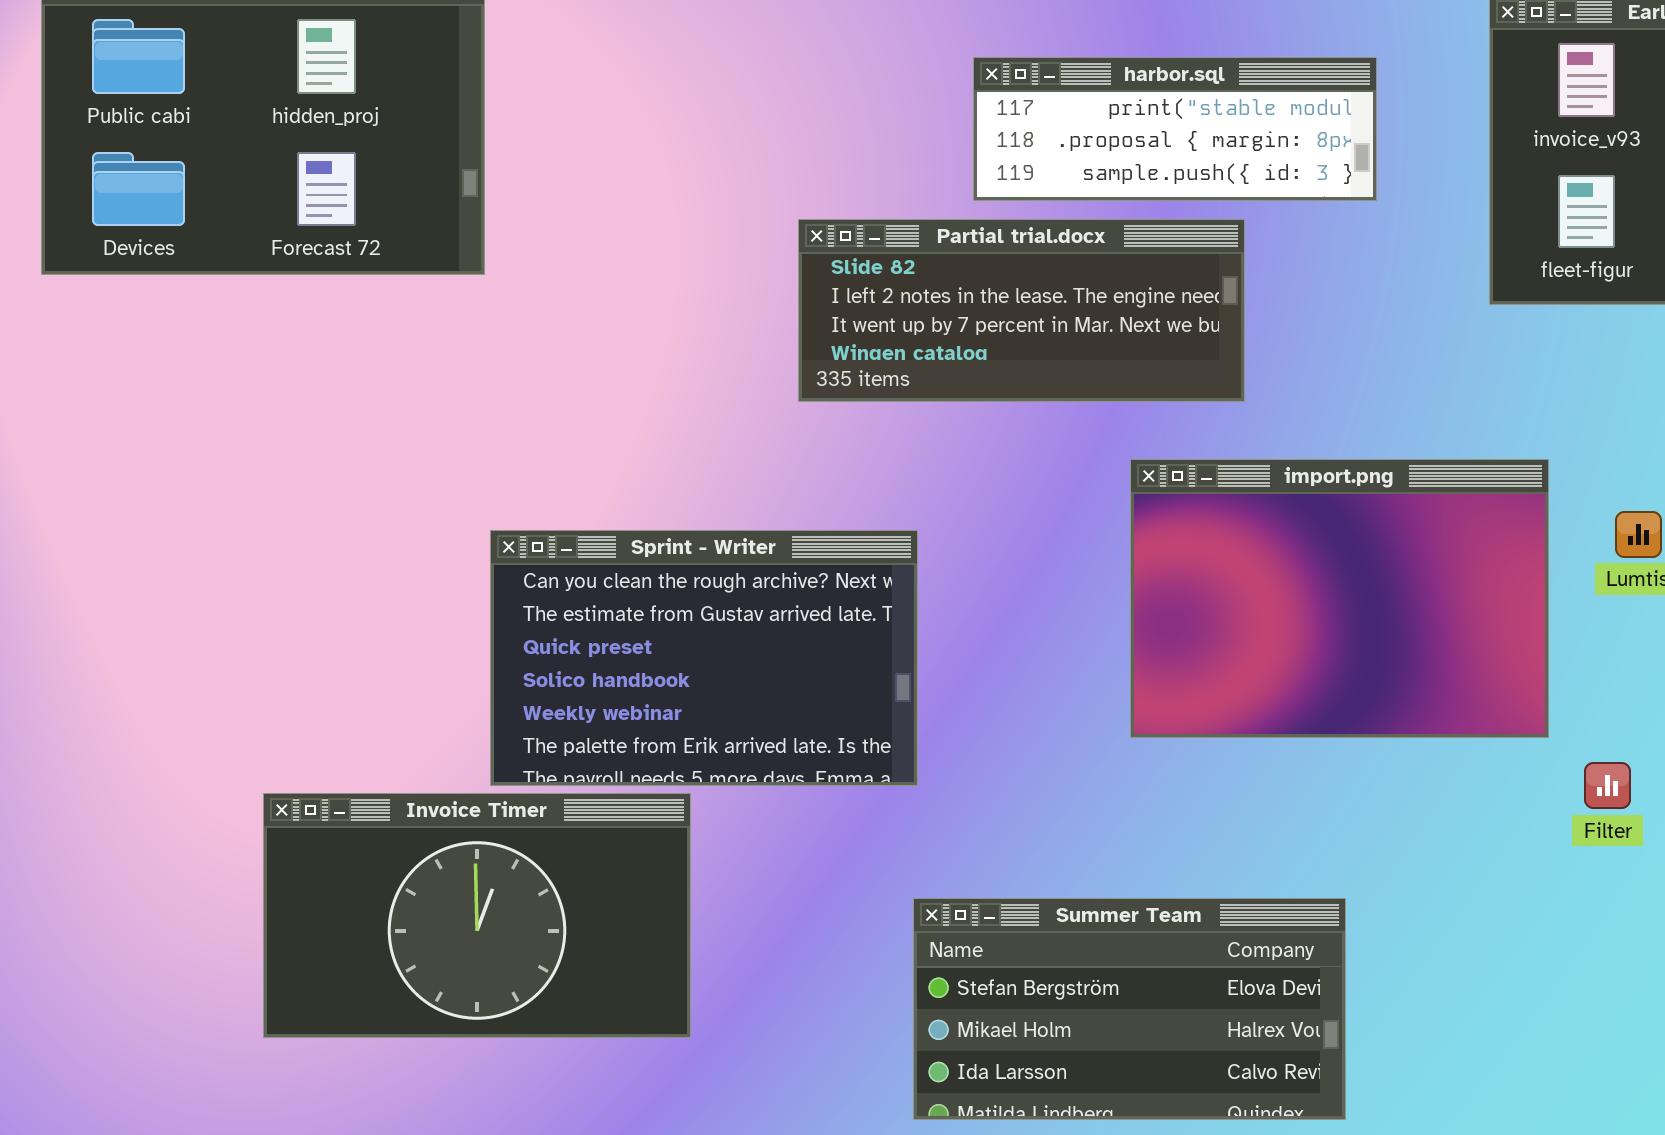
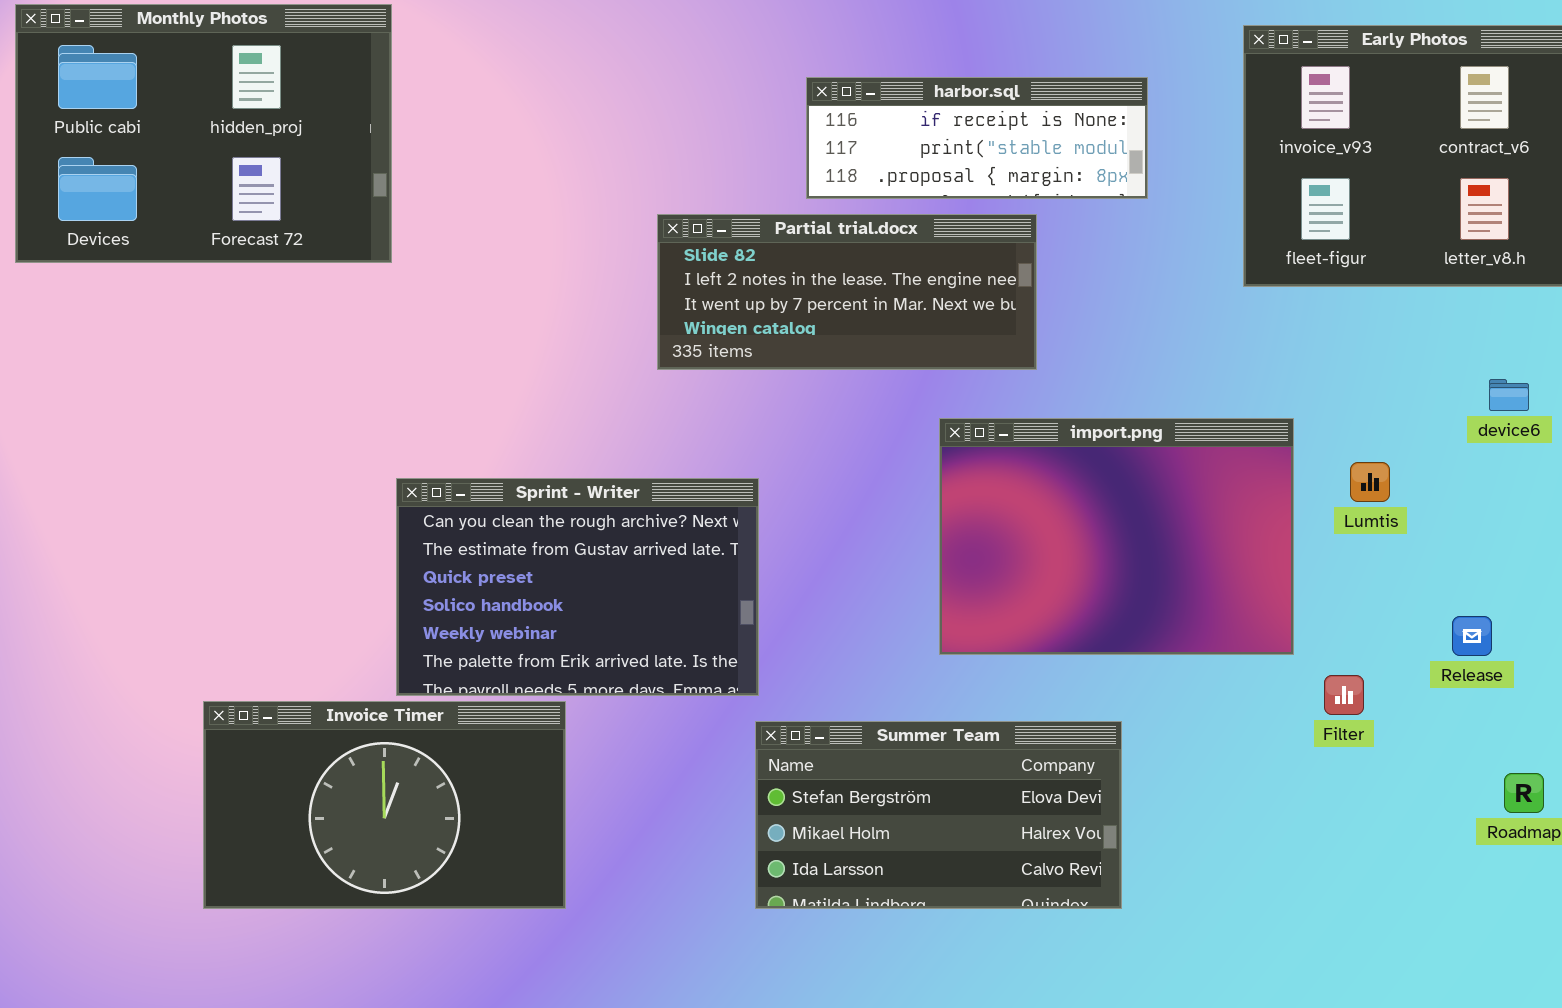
harbor.sql: [973,57,1377,201] -> [806,77,1148,199], scrolled up 1 row
Summer Team: [913,898,1346,1120] -> [755,721,1122,909], moved

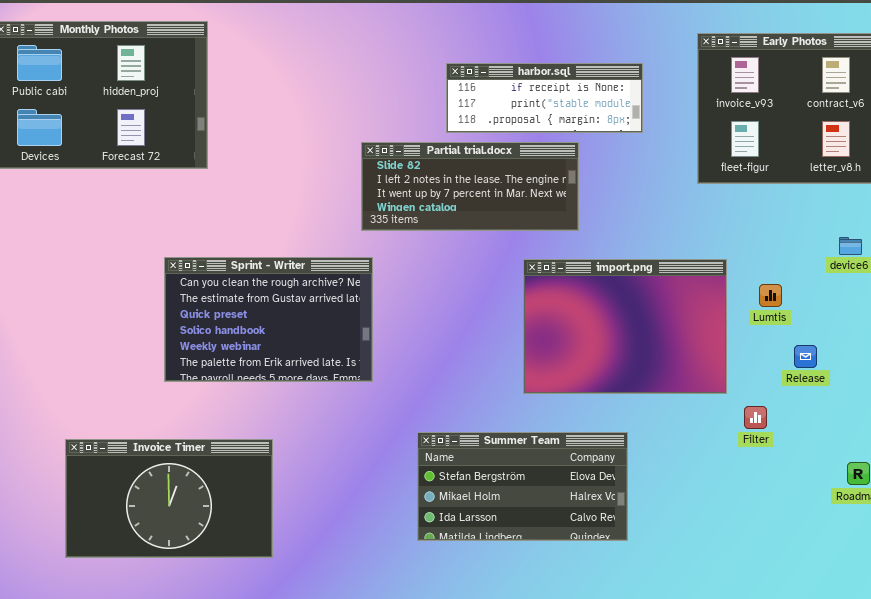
Sprint - Writer: [396,478,759,696] -> [164,257,373,382], moved
Release: [1452,616,1492,656] -> [794,345,817,368], moved
Invoice Timer: [203,701,566,909] -> [65,439,273,558], moved

